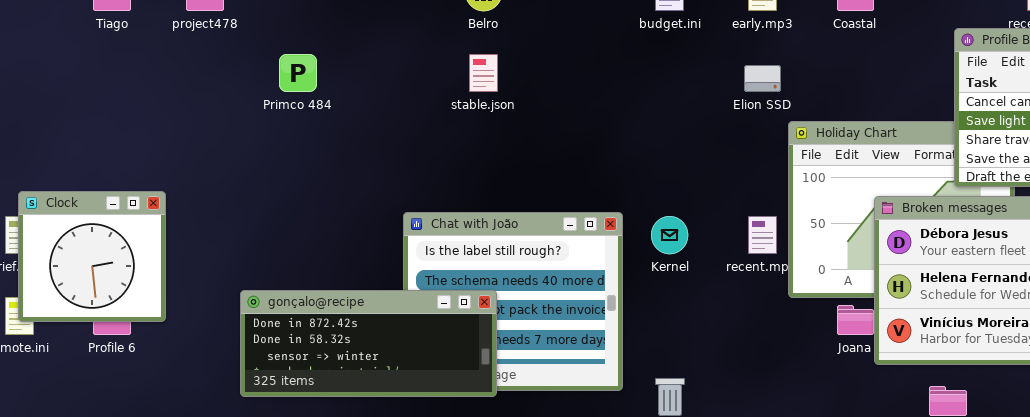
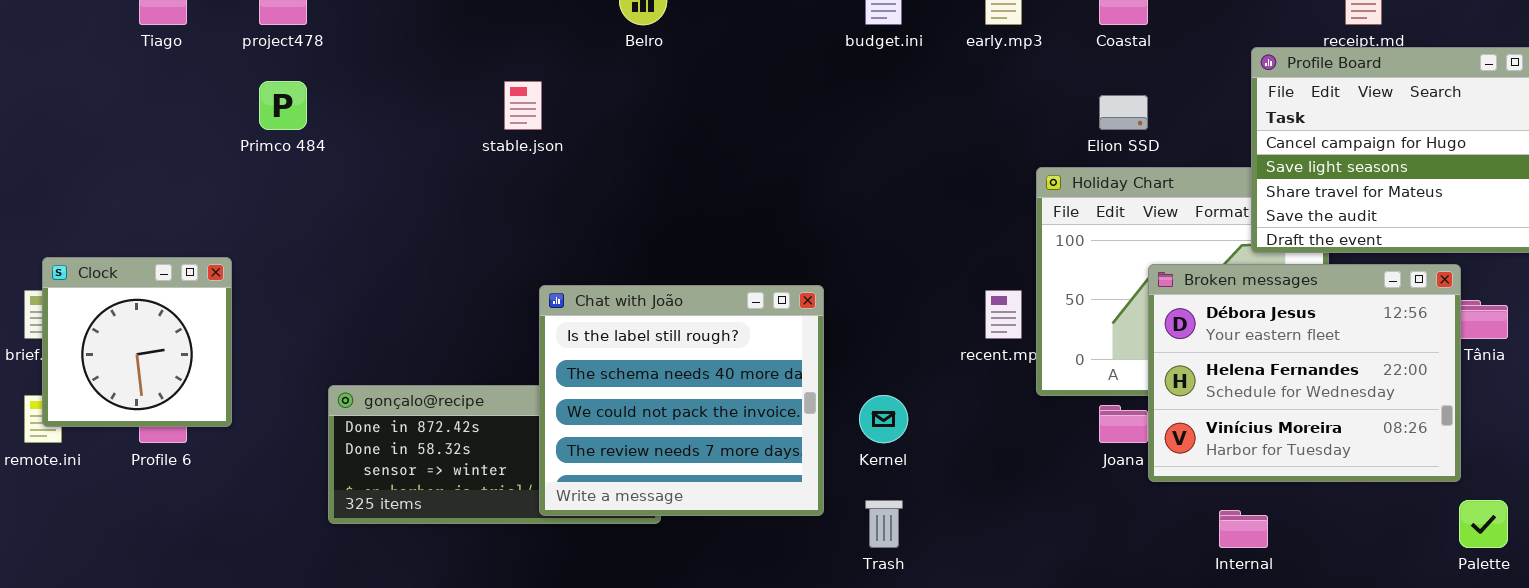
Primco 484: [279,54,317,92] -> [259,81,307,130], moved
stable.json: [469,54,498,92] -> [504,81,542,130], moved
Elion SSD: [744,65,781,92] -> [1099,95,1148,130], moved
Chat with João: [403,212,623,391] -> [539,285,824,516], raised
Kernel: [651,216,688,254] -> [859,395,908,443], moved

